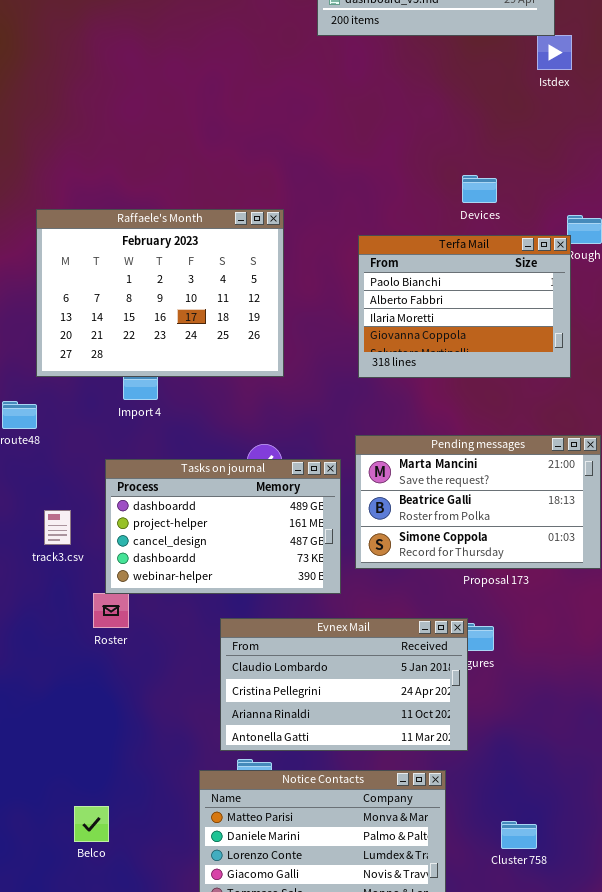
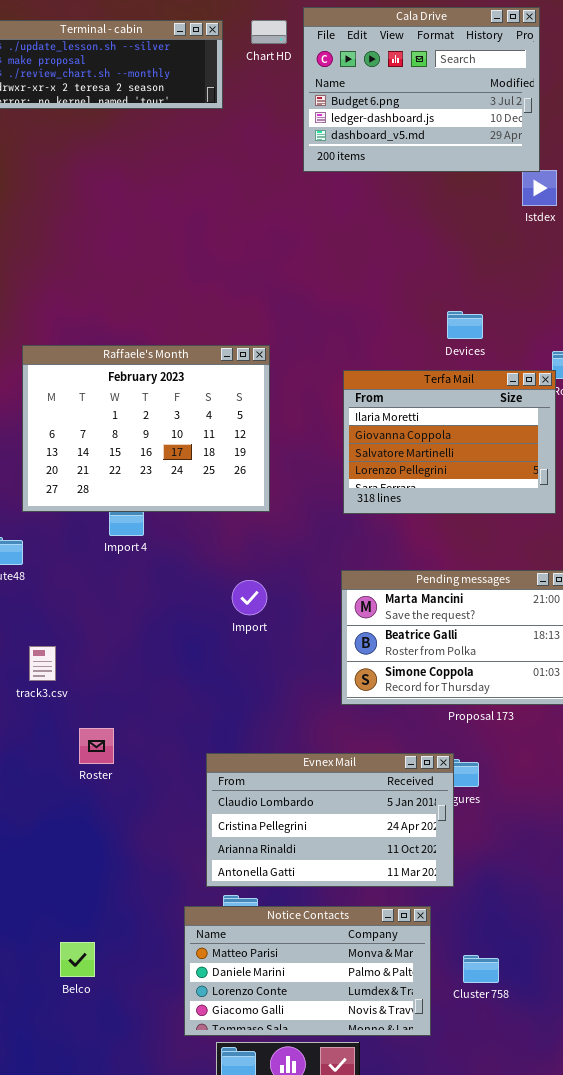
Terfa Mail: [358,235,571,378] -> [343,370,556,514], scrolled down 2 rows
Tasks on journal: [105,459,341,594] -> none, closed
Cluster 758: [501,821,537,849] -> [463,955,499,983], moved

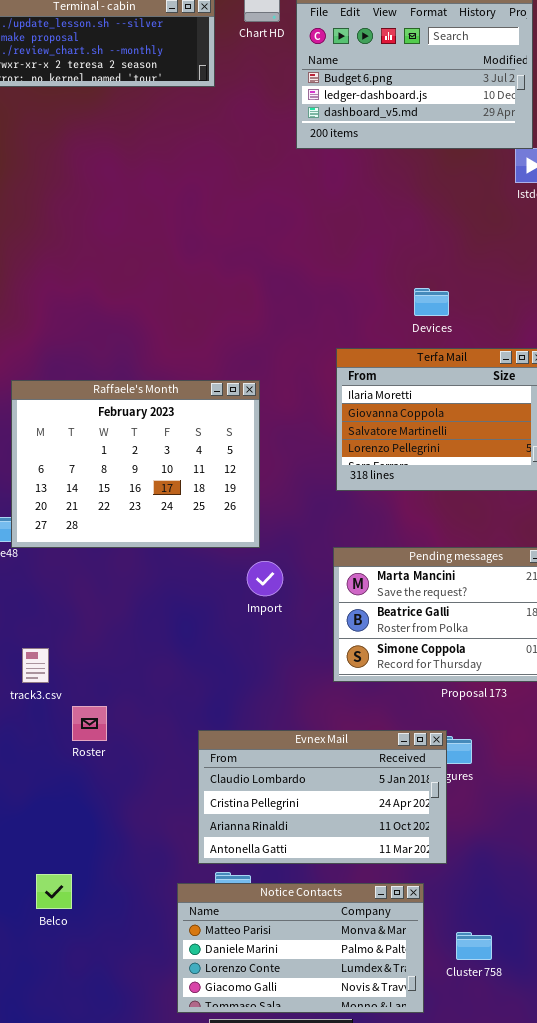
Devices: [447,311,483,339] -> [414,288,449,316], moved
Raffaele's Month: [22,345,270,512] -> [11,380,260,548], moved
Import: [232,580,267,615] -> [247,561,283,596], moved
track3.csv: [29,646,56,681] -> [22,648,49,683], moved
Belco: [60,942,95,977] -> [36,874,72,909], moved

